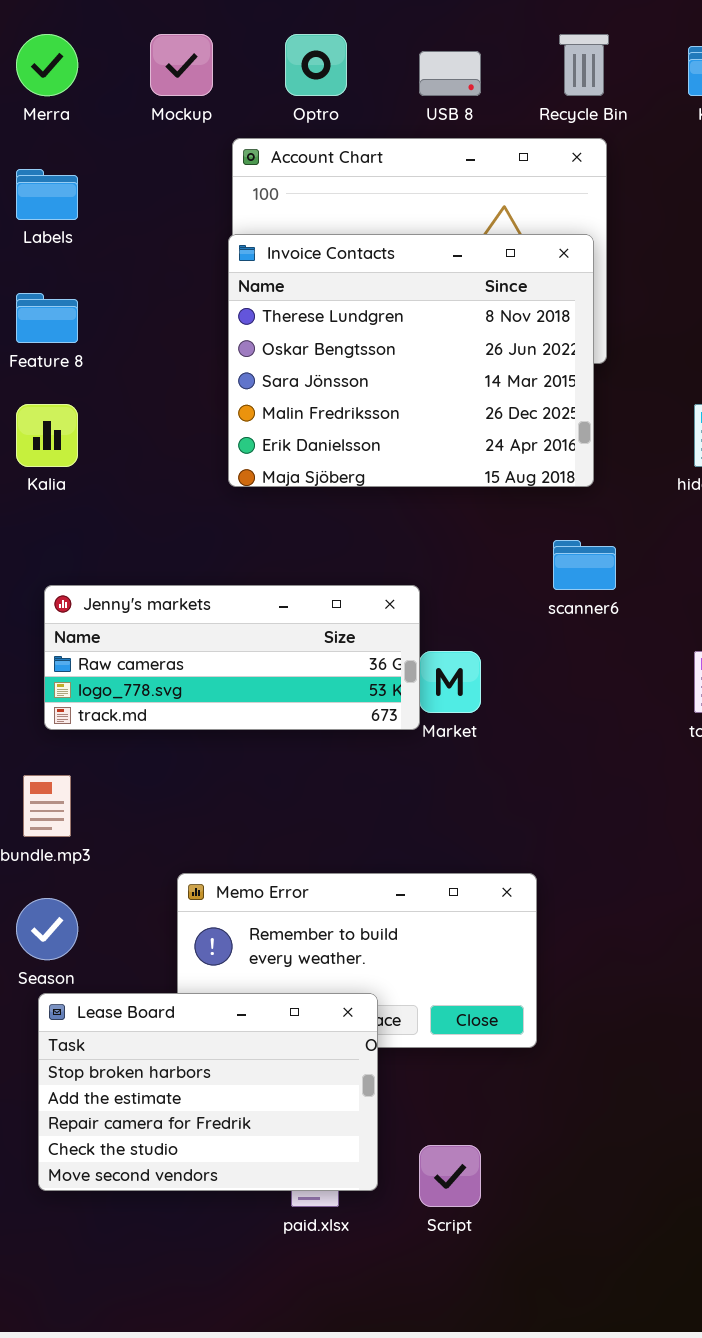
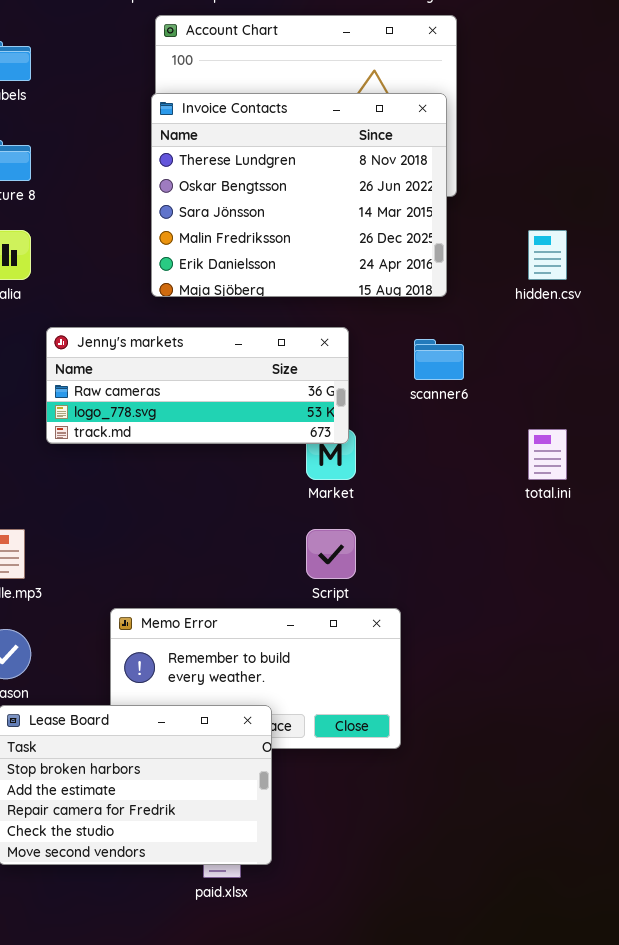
Jenny's markets: [44,585,420,730] -> [46,327,349,444], moved
Script: [419,1145,481,1207] -> [306,529,356,579], moved

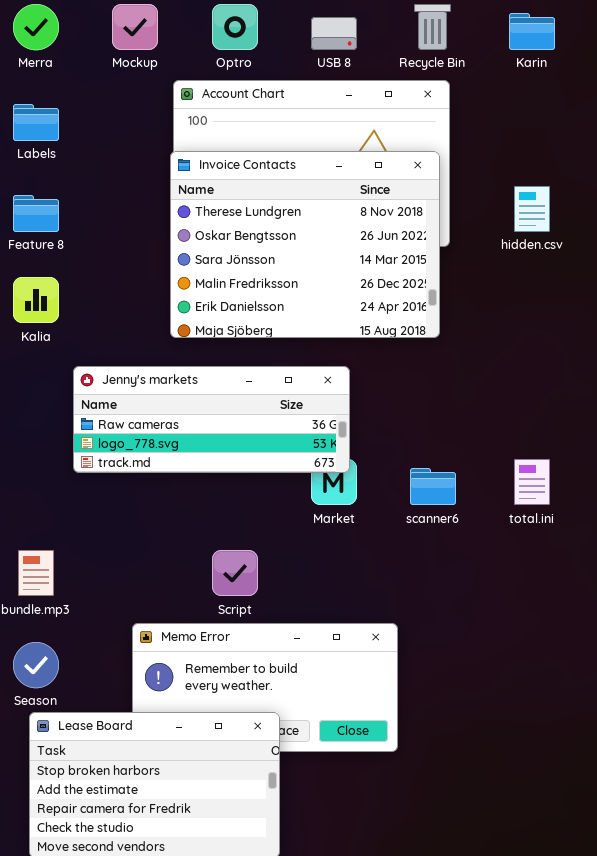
hidden.csv: [528,230,567,280] -> [514,186,550,232], moved
scanner6: [414,339,464,380] -> [410,468,456,505], moved
Script: [306,529,356,579] -> [212,550,258,596], moved

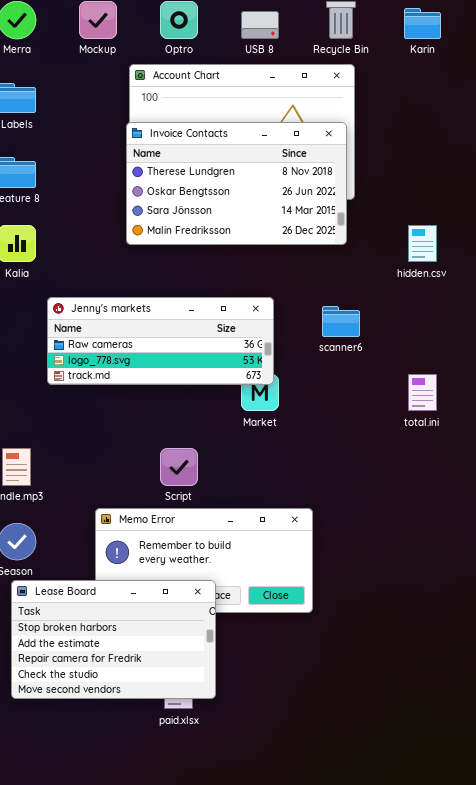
Invoice Contacts: [170,151,440,338] -> [126,122,347,245], resized
hidden.csv: [514,186,550,232] -> [408,225,437,262], moved
scanner6: [410,468,456,505] -> [322,306,360,337], moved

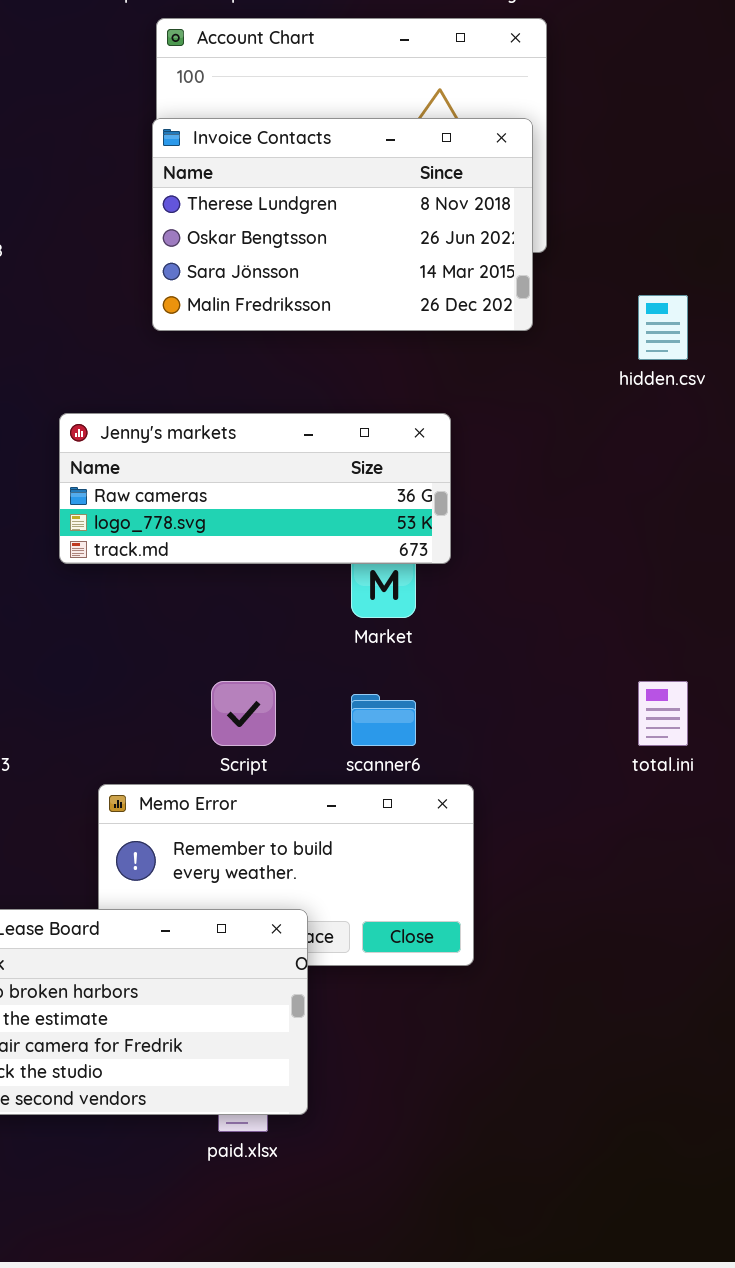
Jenny's markets: [47,297,274,385] -> [59,413,451,564], moved
scanner6: [322,306,360,337] -> [351,694,416,746], moved
total.ini: [408,374,437,411] -> [638,681,688,746], moved

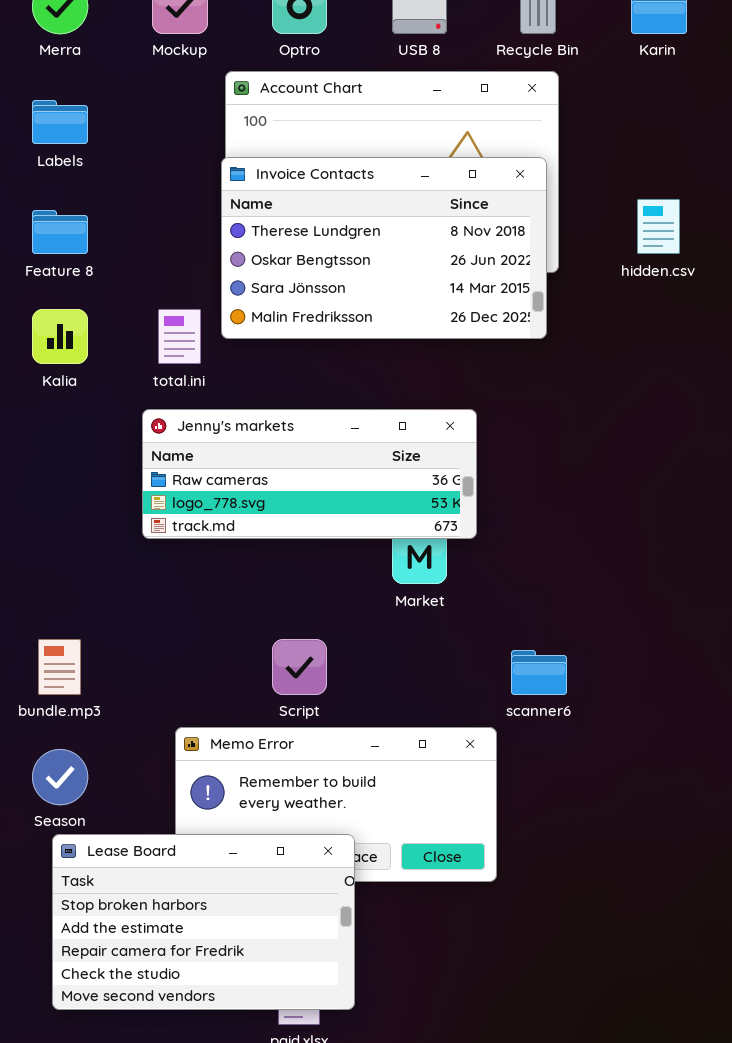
hidden.csv: [638,295,688,360] -> [637,199,680,254], moved
total.ini: [638,681,688,746] -> [158,309,201,364], moved
scanner6: [351,694,416,746] -> [511,650,567,695], moved

